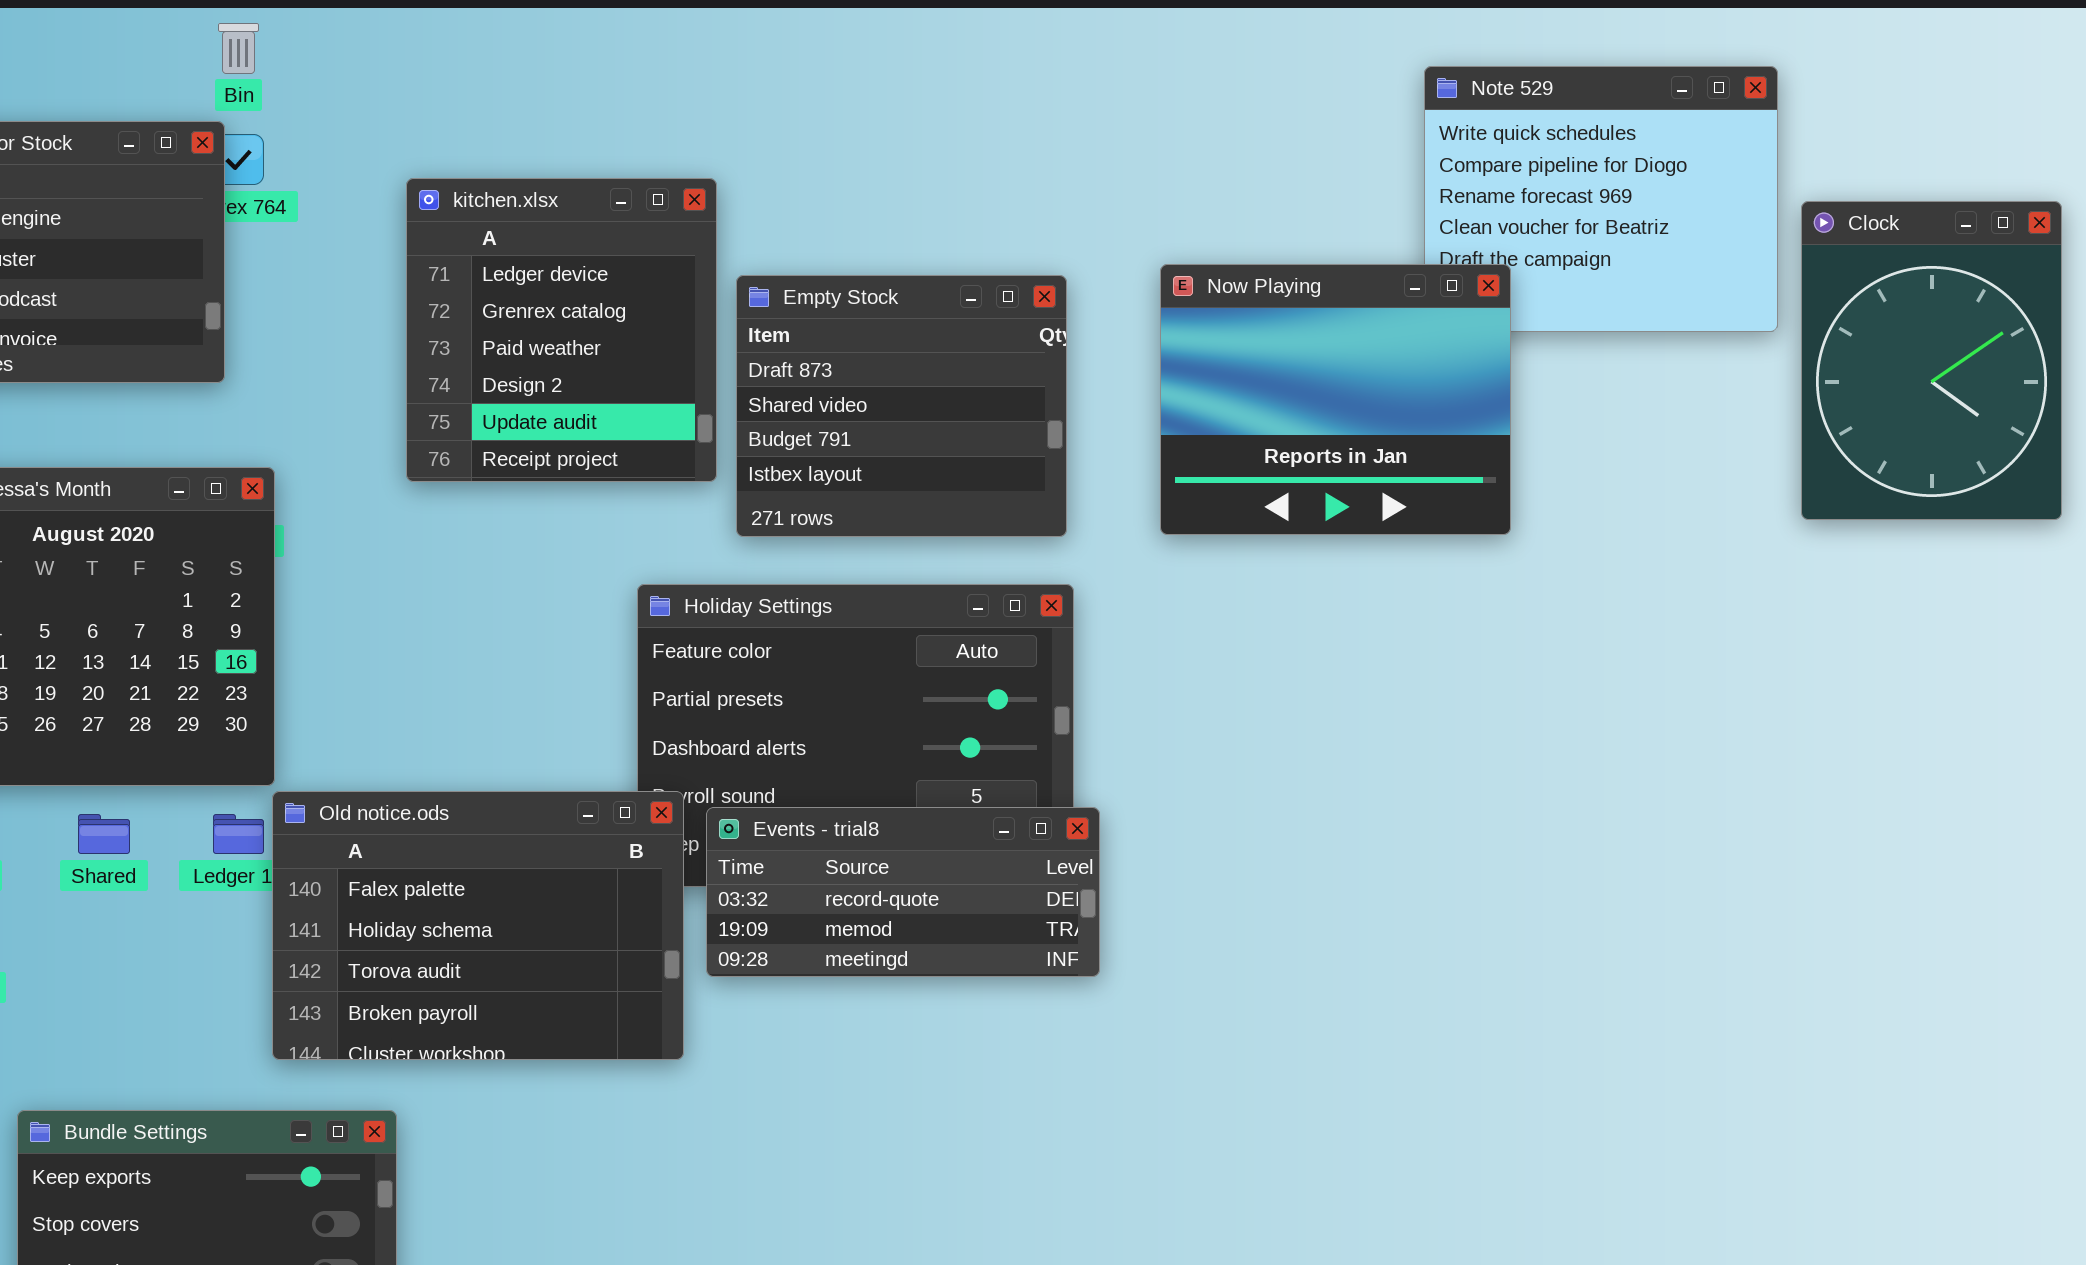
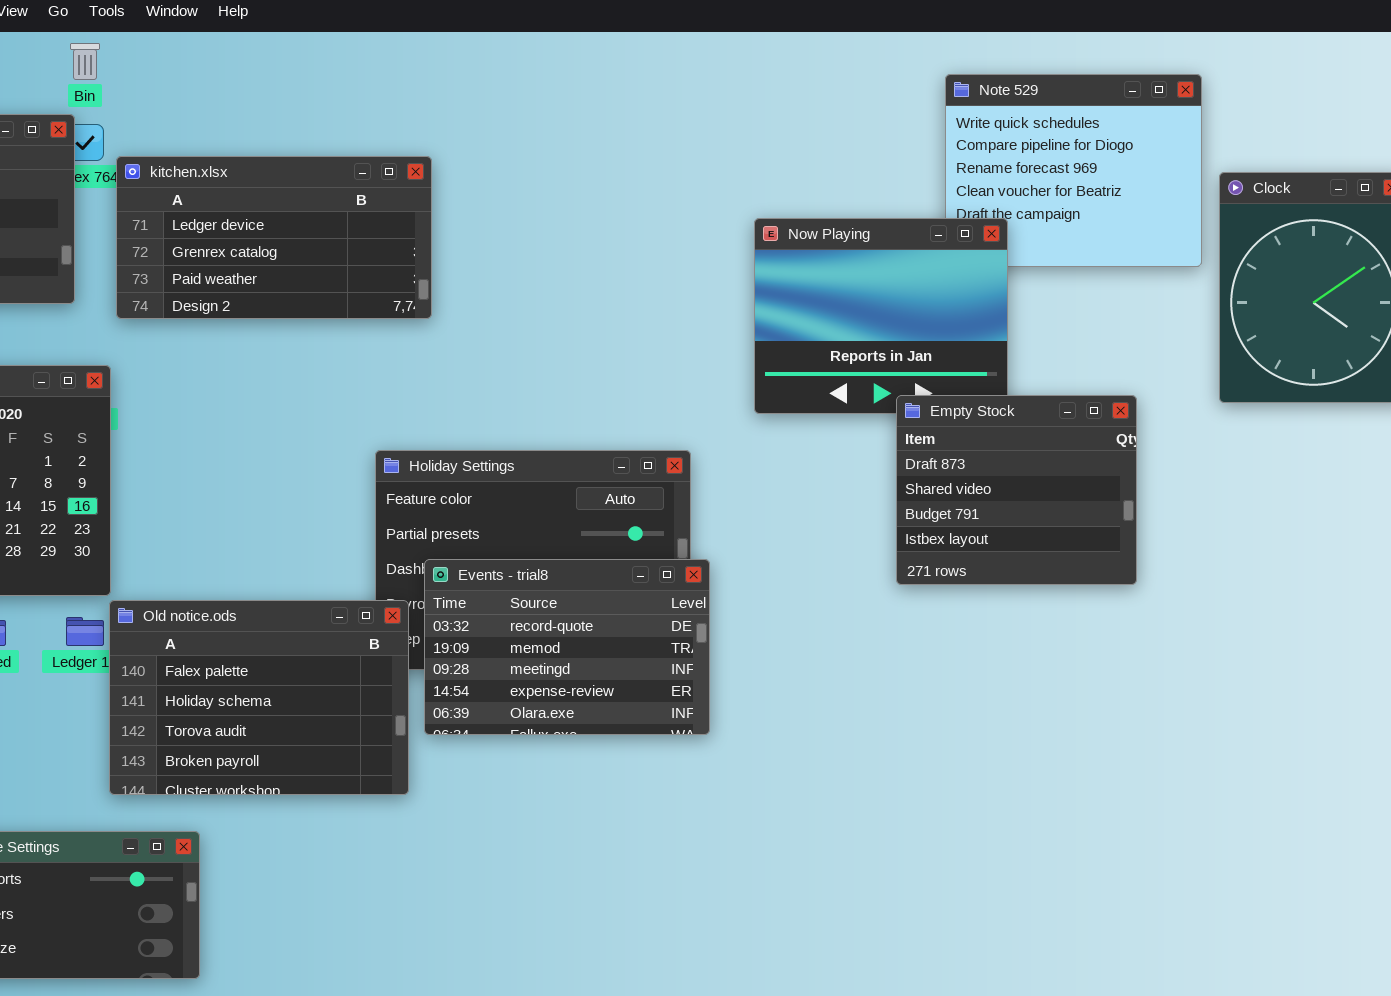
kitchen.xlsx: [406,178,717,482] -> [116,156,432,319], resized
Empty Stock: [736,275,1067,537] -> [896,395,1137,585], moved
Events - trial8: [706,807,1100,977] -> [424,559,710,735], resized

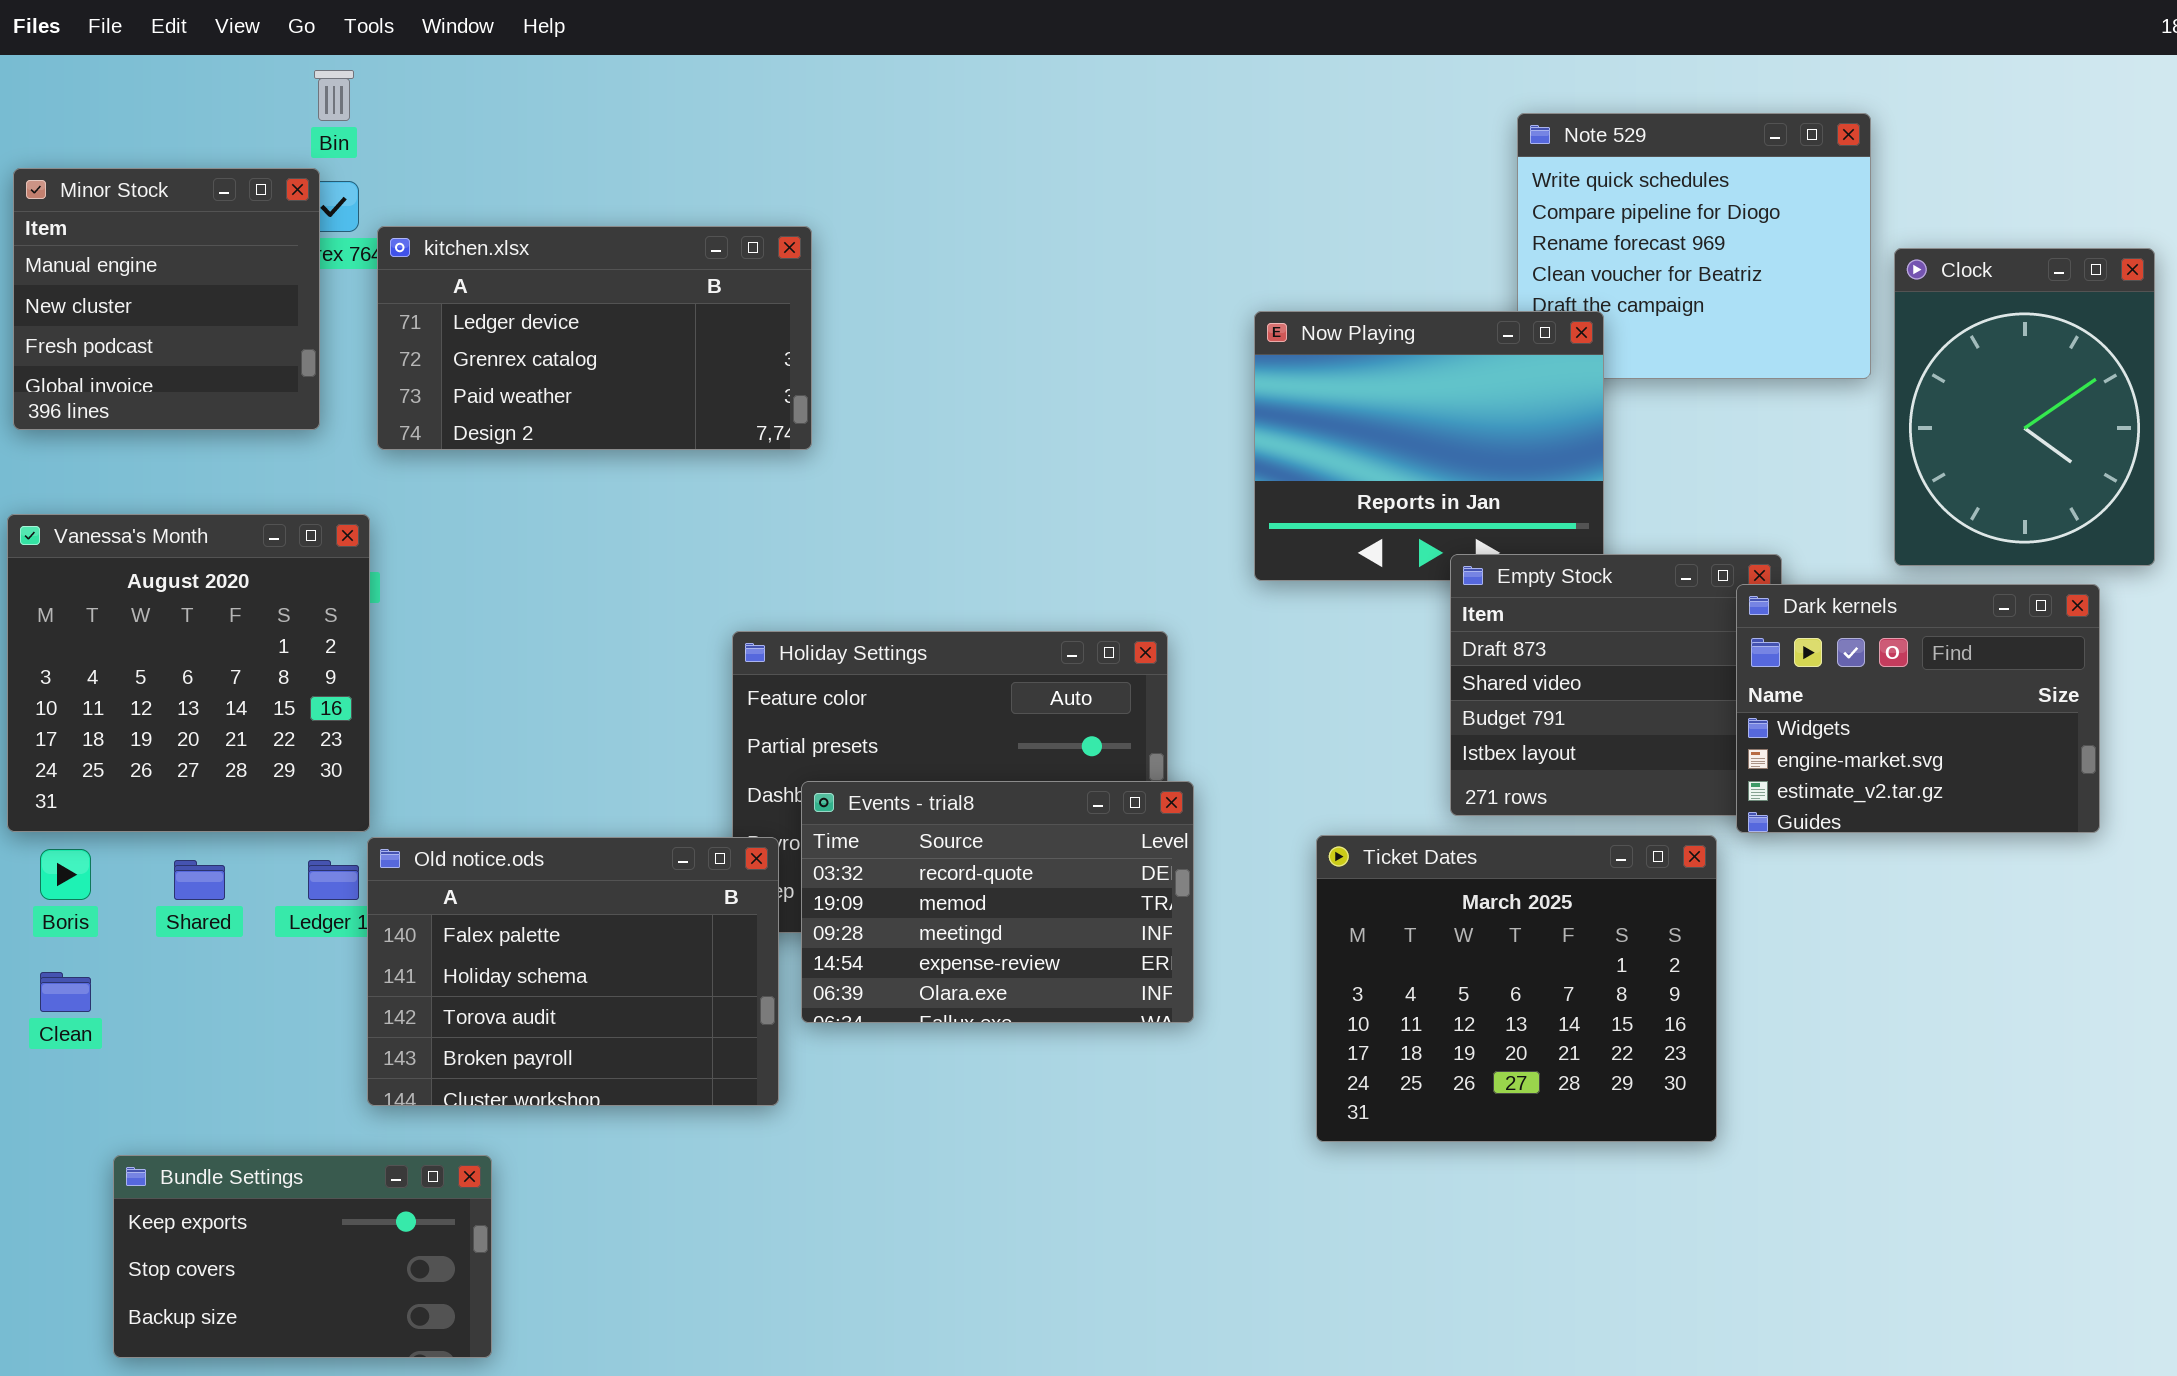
Dark kernels: none -> [1736,584,2100,833], opened
Ticket Dates: none -> [1316,835,1717,1142], opened

